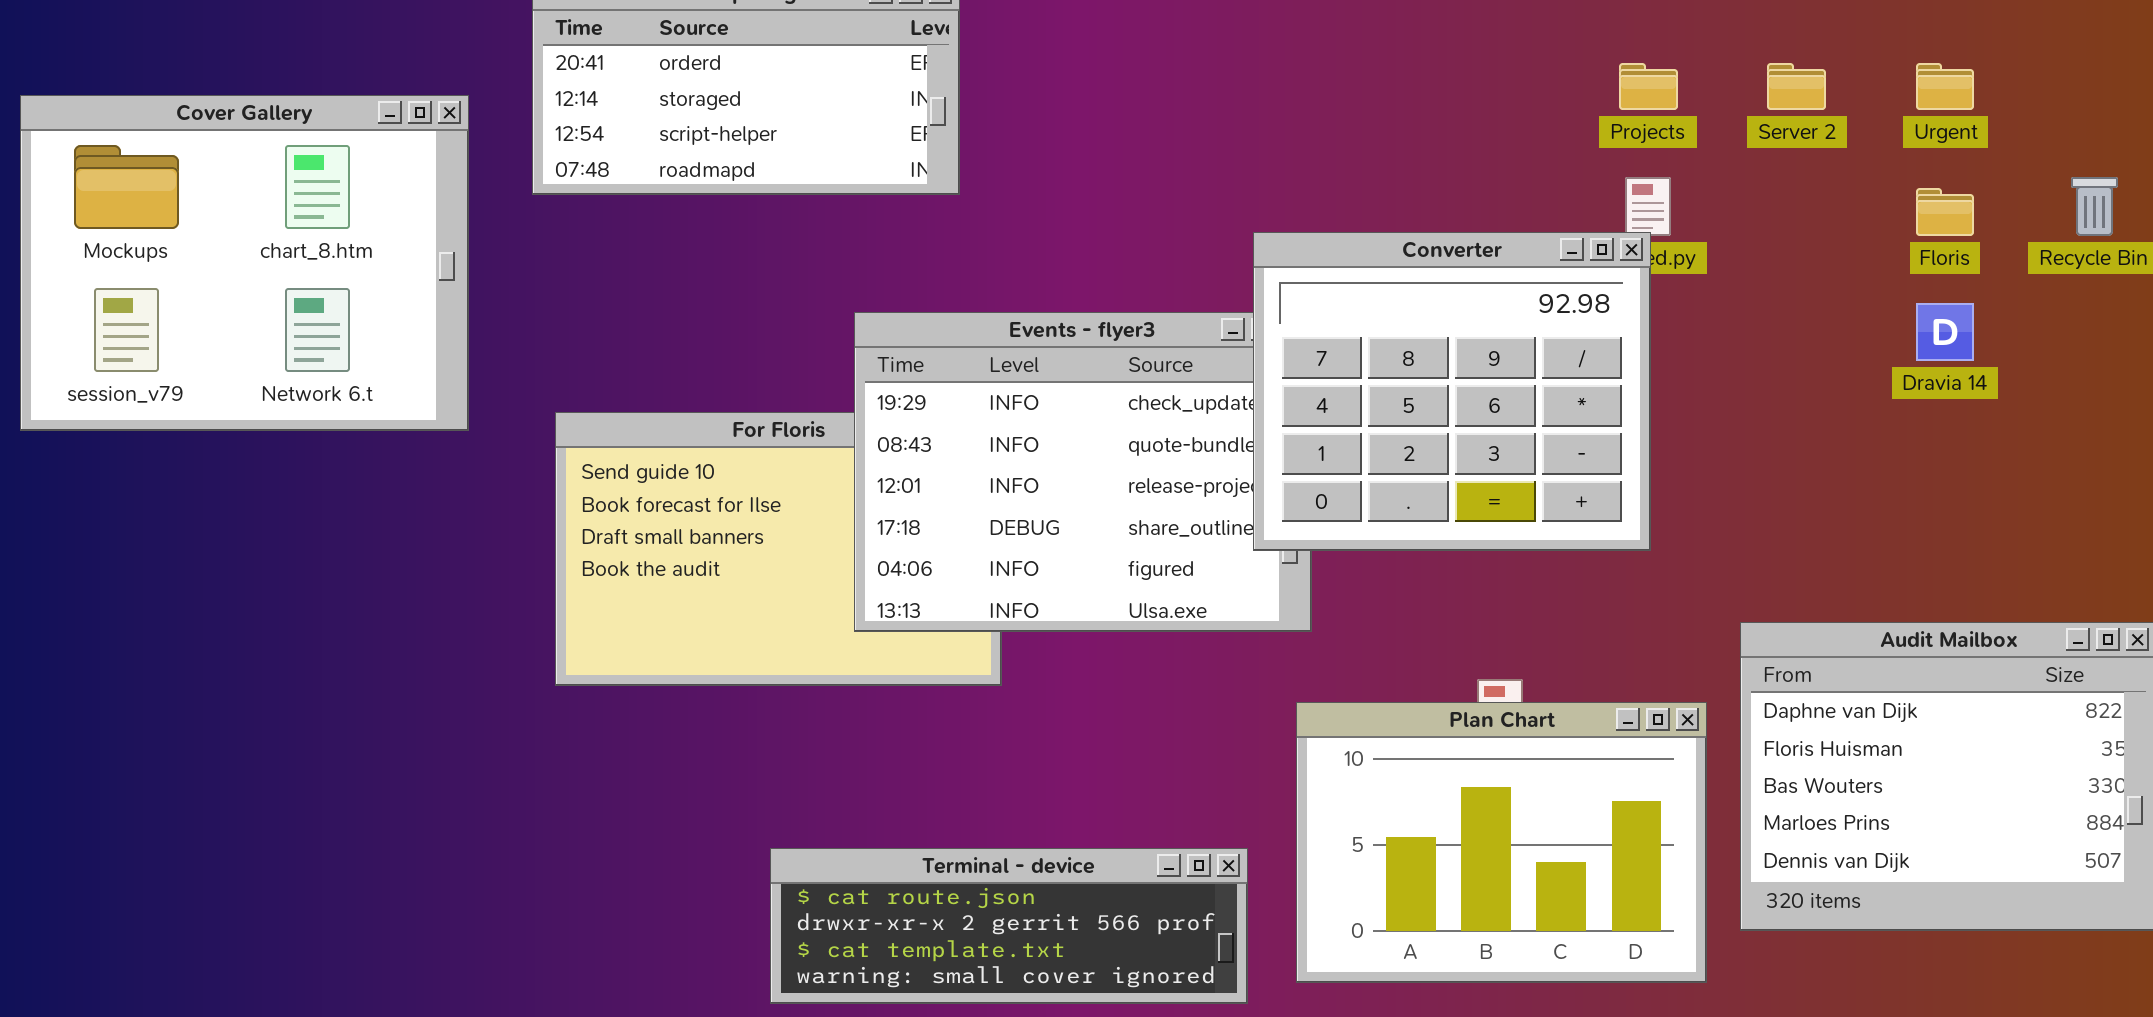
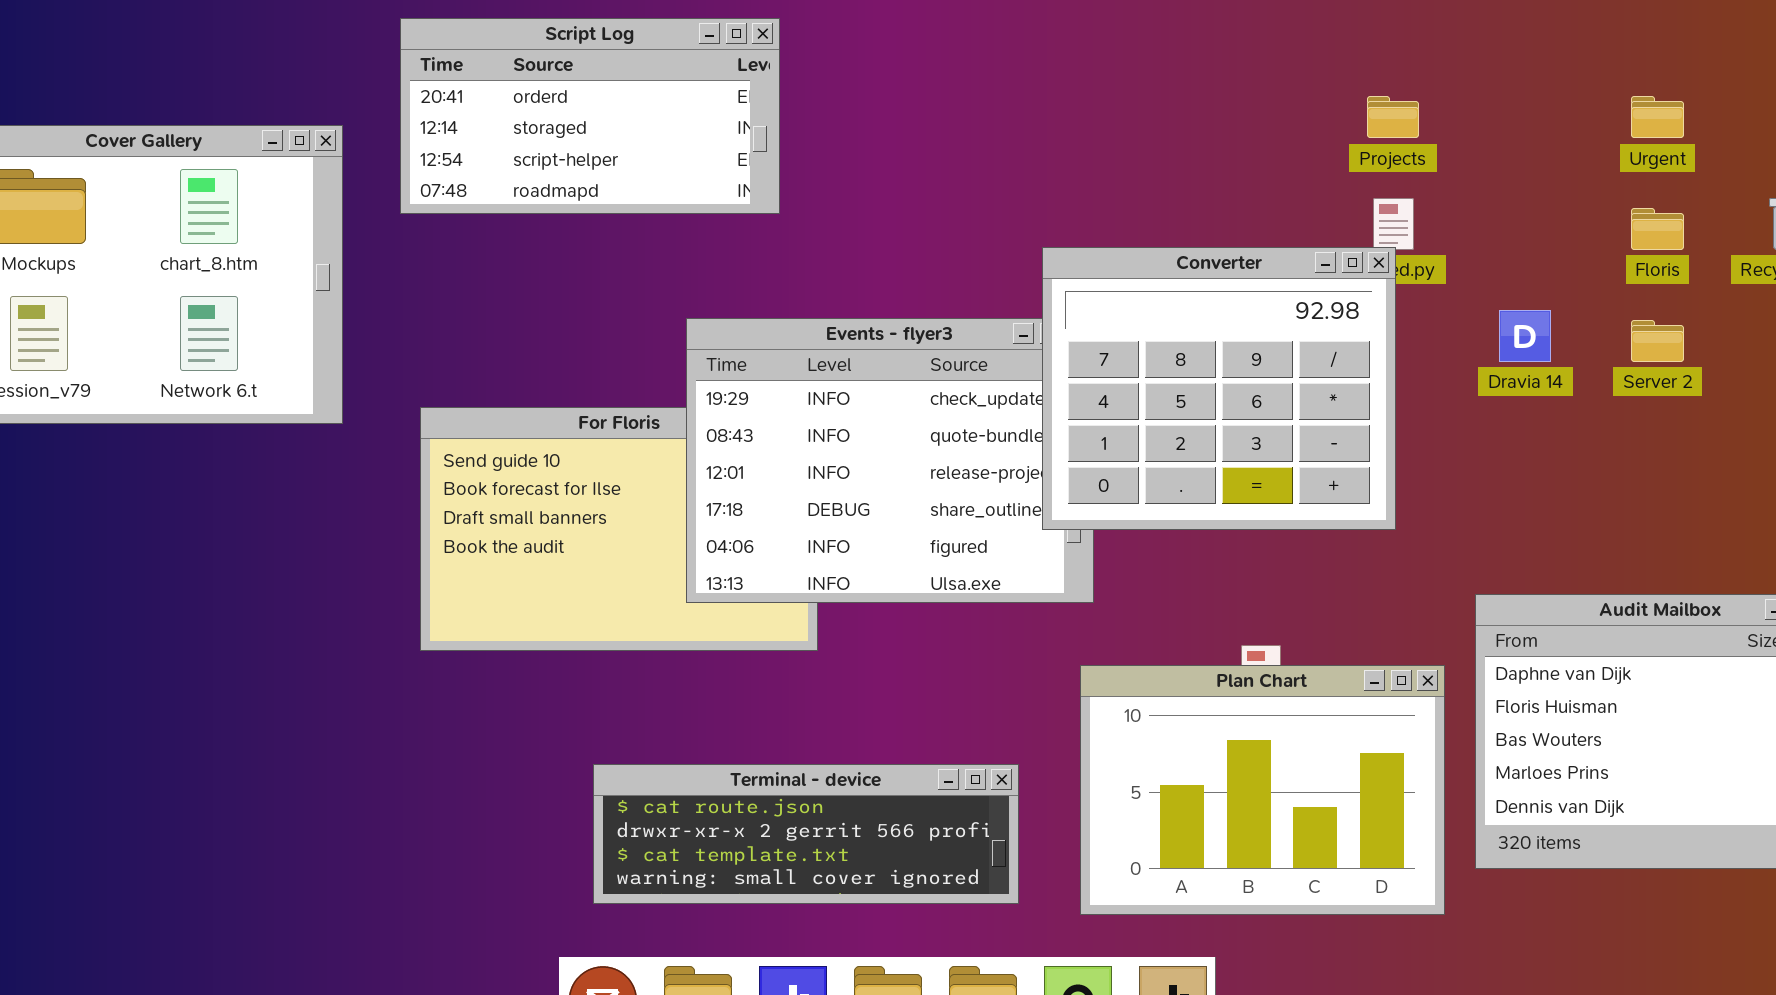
Server 2: [1767,63,1826,110] -> [1631,320,1684,362], moved
Dravia 14: [1916,303,1974,361] -> [1499,310,1551,362], moved
Terminal - device: [770,848,1248,1004] -> [593,764,1019,904], moved

